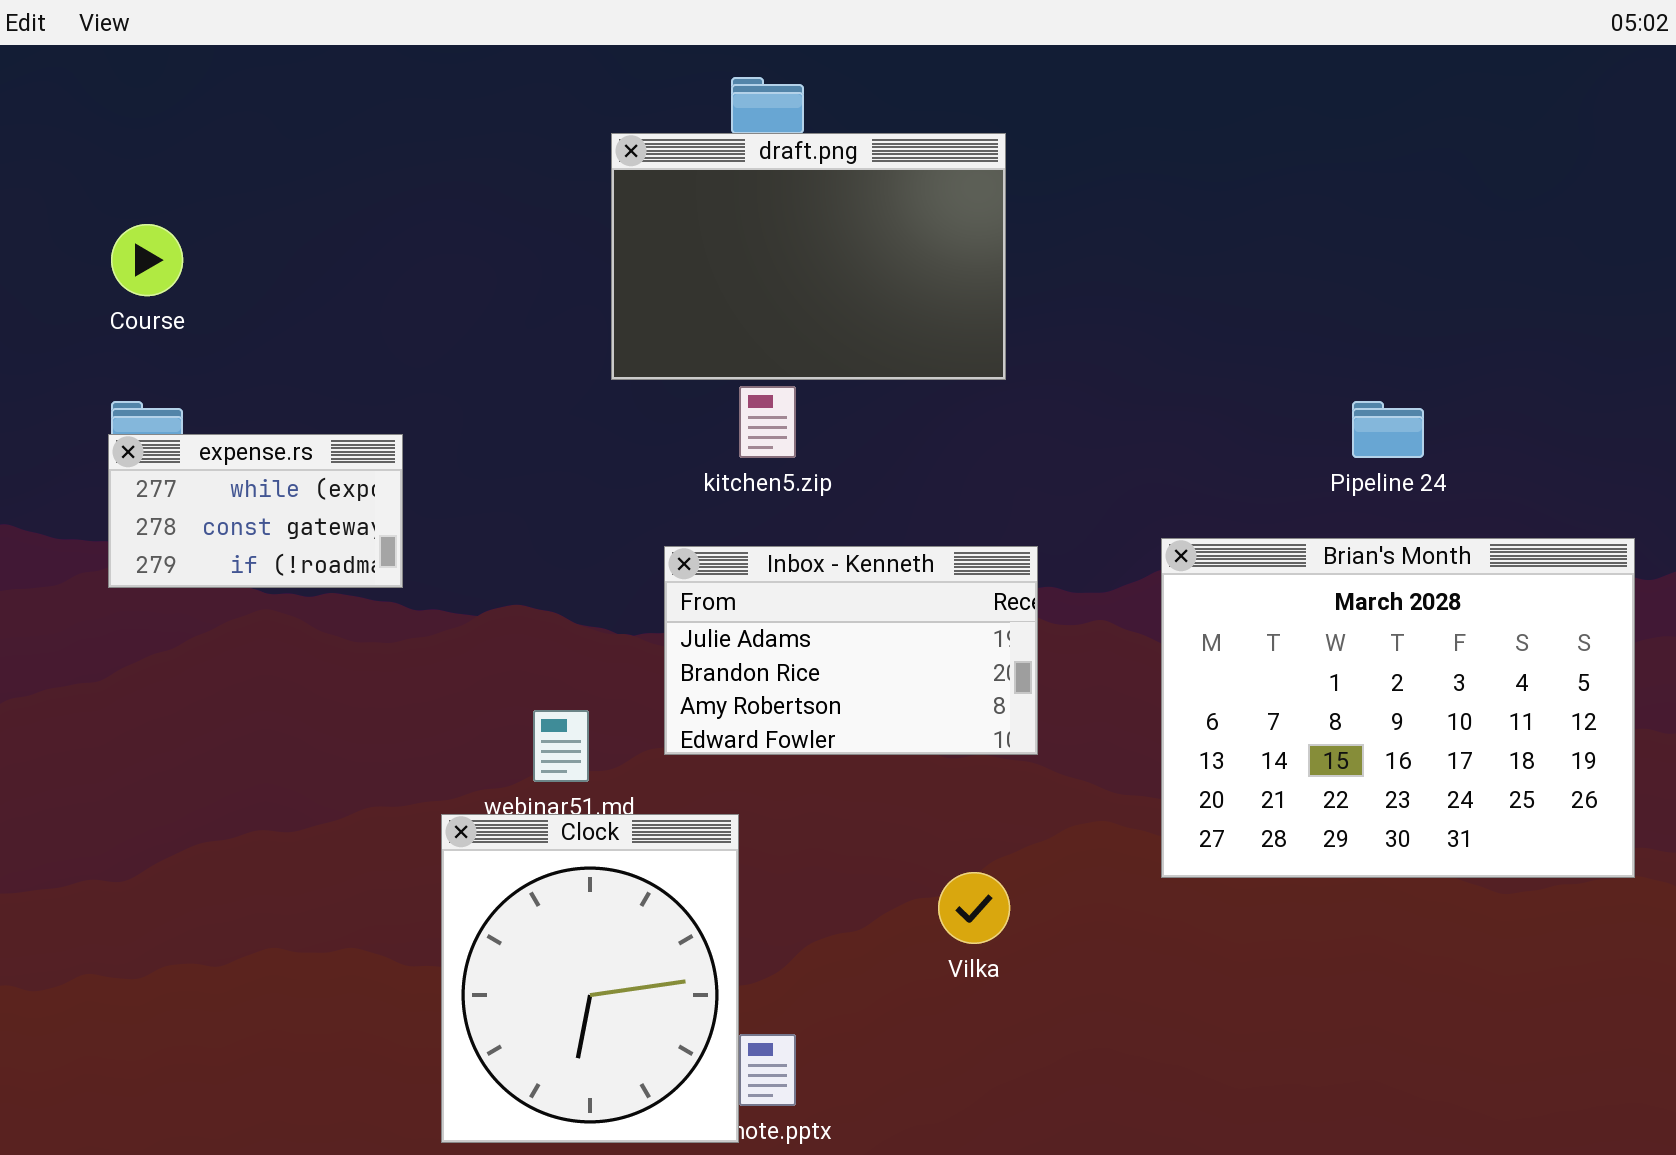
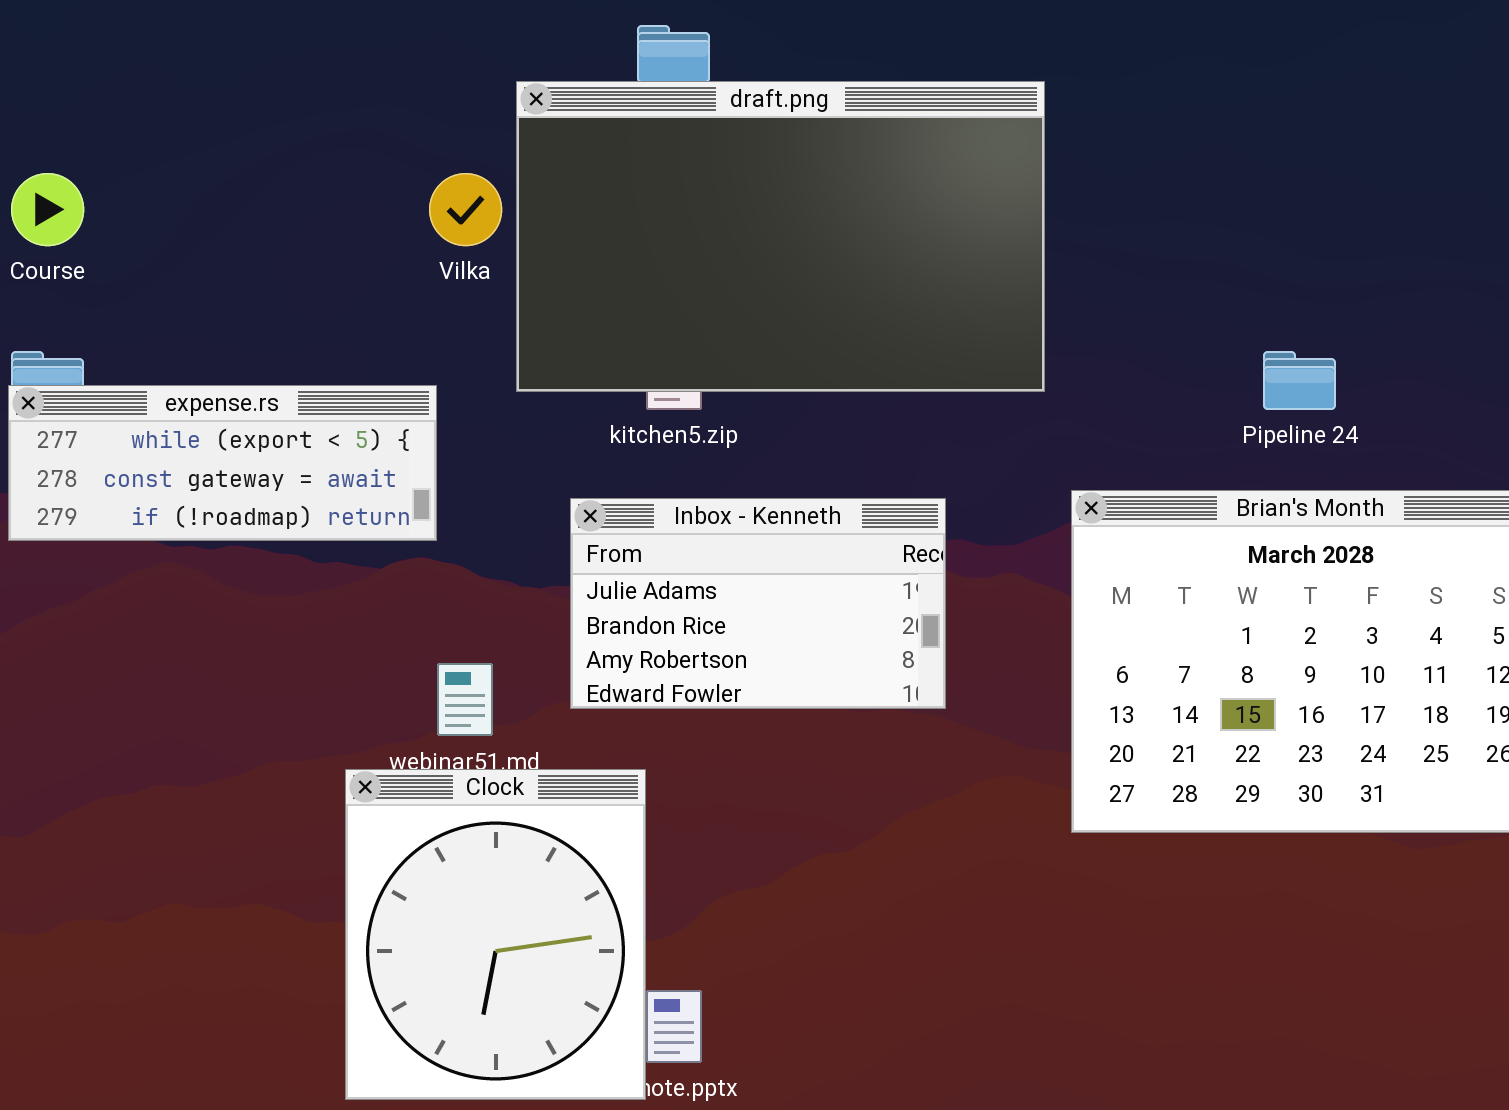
draft.png: [611,133,1006,380] -> [516,81,1045,392], resized
expense.rs: [108,434,403,588] -> [8,385,437,541], resized
Vilka: [938,872,1010,944] -> [429,173,502,246], moved

